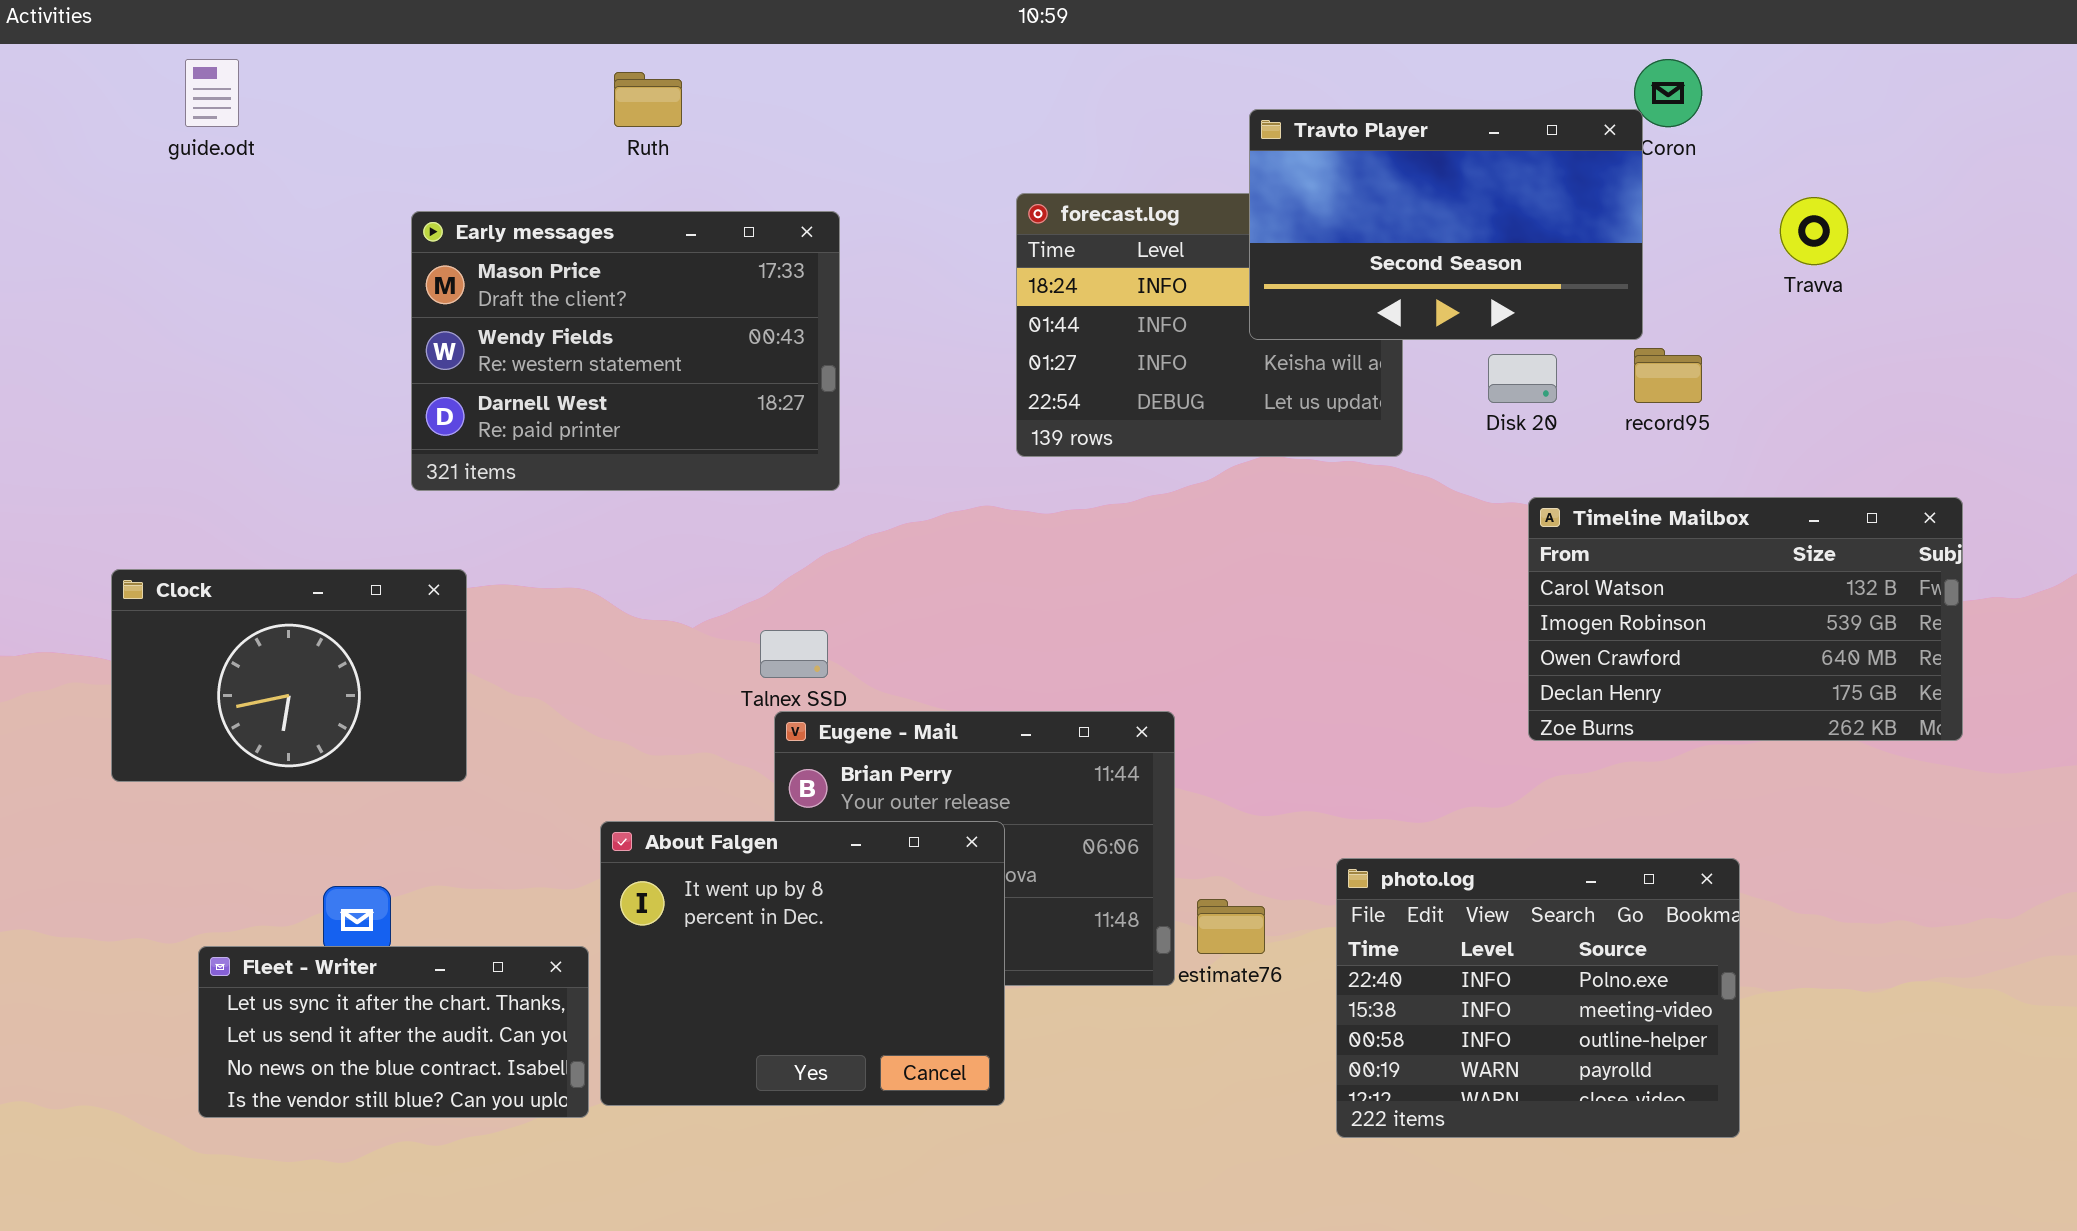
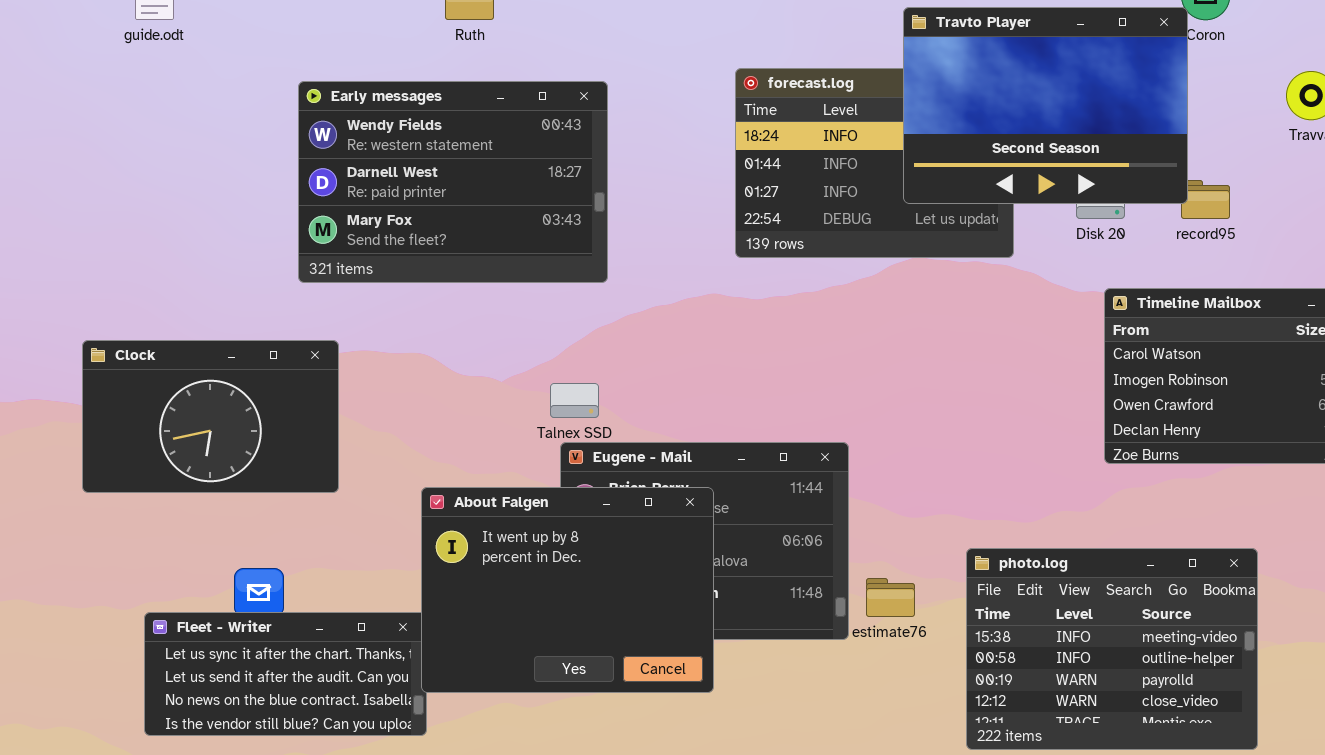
Travto Player: [1249,109,1643,340] -> [903,7,1188,204], resized
Early messages: [411,211,840,491] -> [298,81,608,283], scrolled down 1 row
About Falgen: [600,821,1005,1106] -> [421,487,714,693], moved
photo.log: [1336,858,1740,1138] -> [966,548,1258,750], scrolled down 1 row

